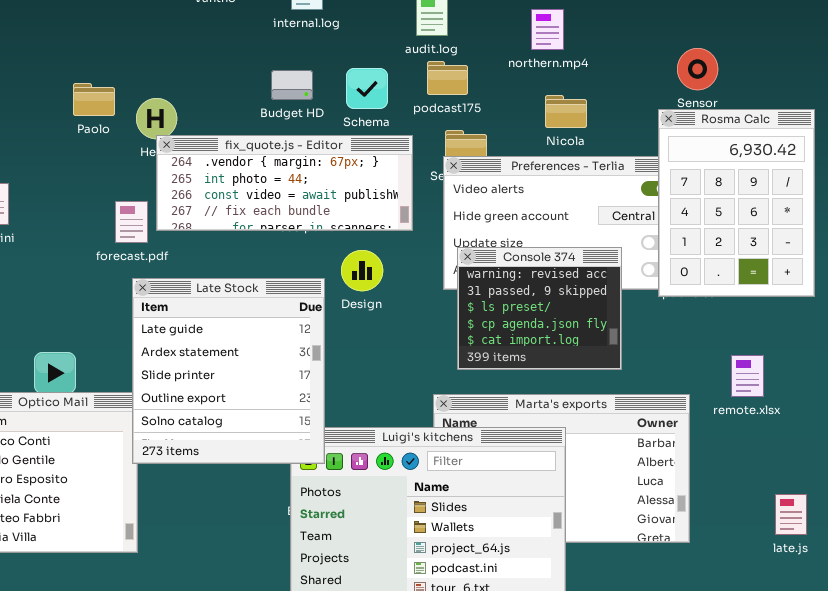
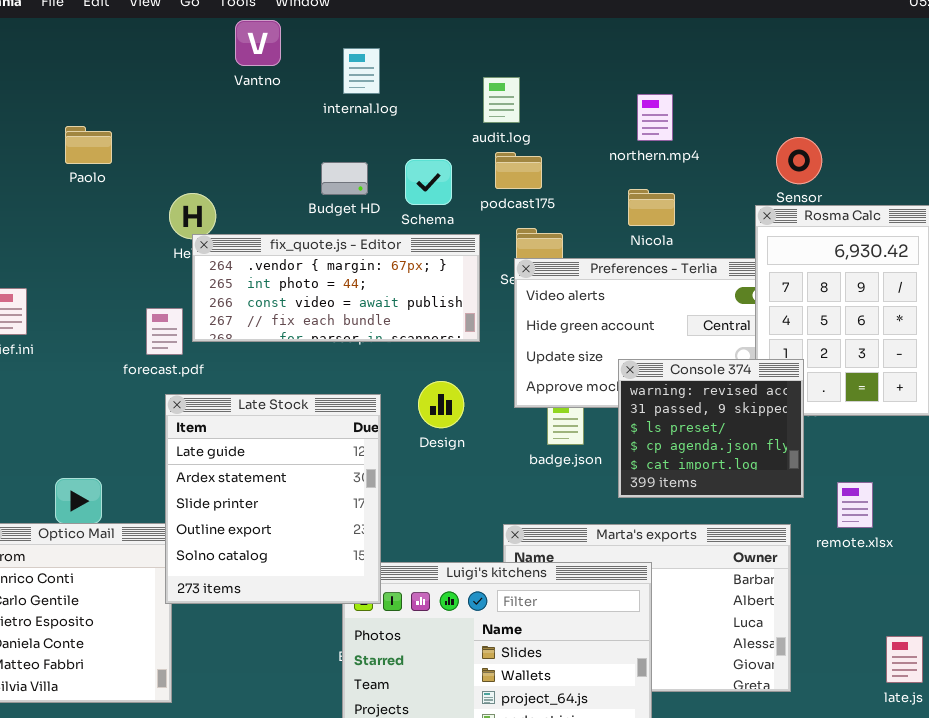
northern.mp4: [531,9,564,50] -> [637,94,673,141], moved
Paolo: [73,83,115,116] -> [65,126,112,164], moved
Console 374: [457,247,622,370] -> [618,359,804,498], moved
Design: [341,250,383,291] -> [418,381,464,428], moved

